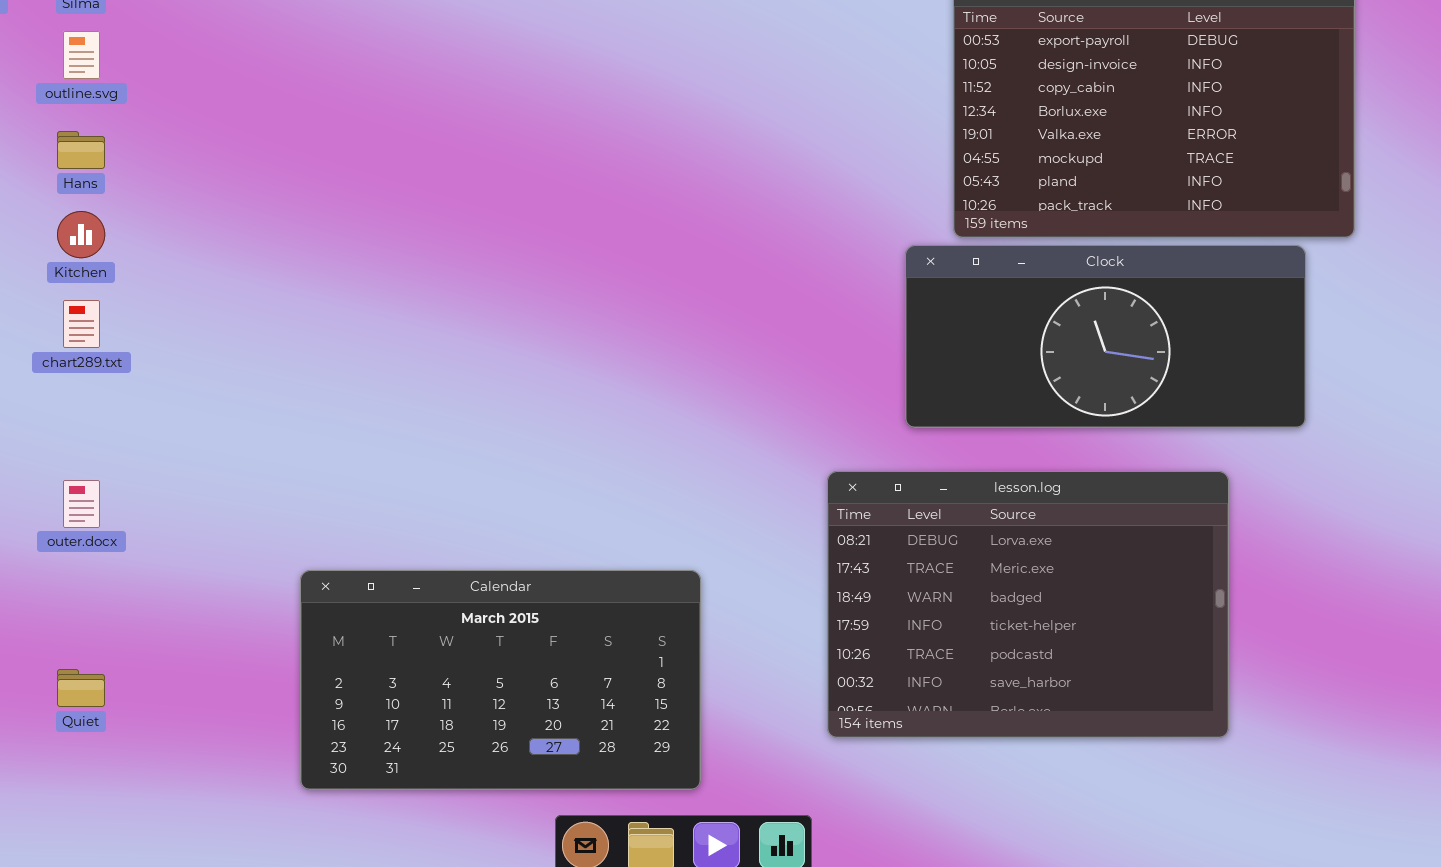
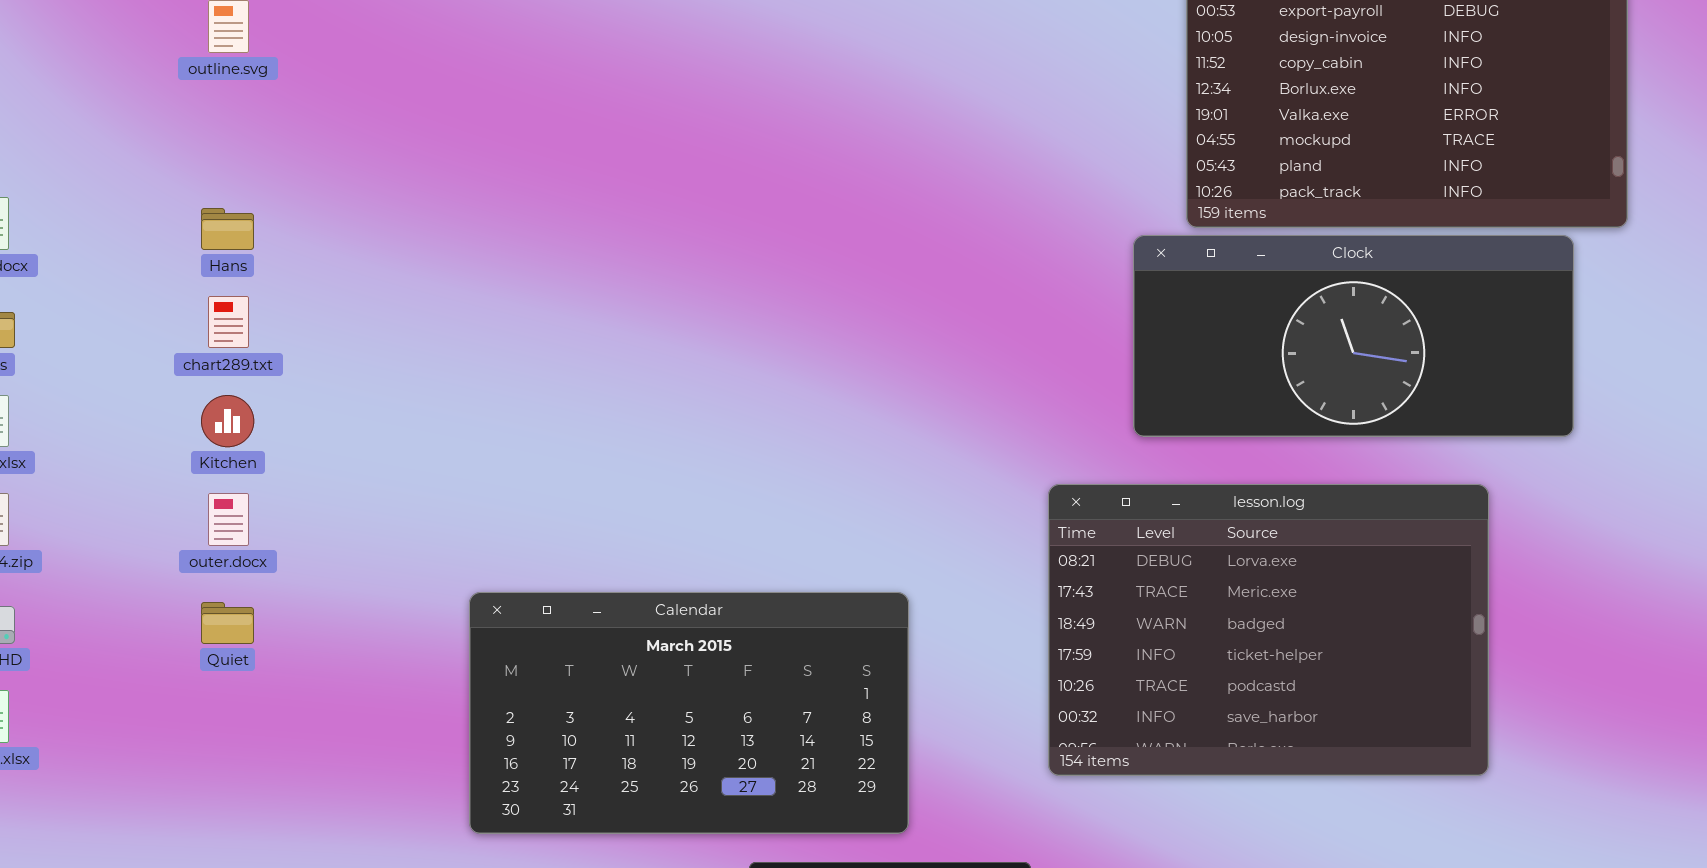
Hans: [57,131,105,169] -> [201,208,254,250], moved
Kitchen: [57,211,105,258] -> [201,395,254,447], moved
Quiet: [57,669,105,707] -> [201,602,254,644], moved

